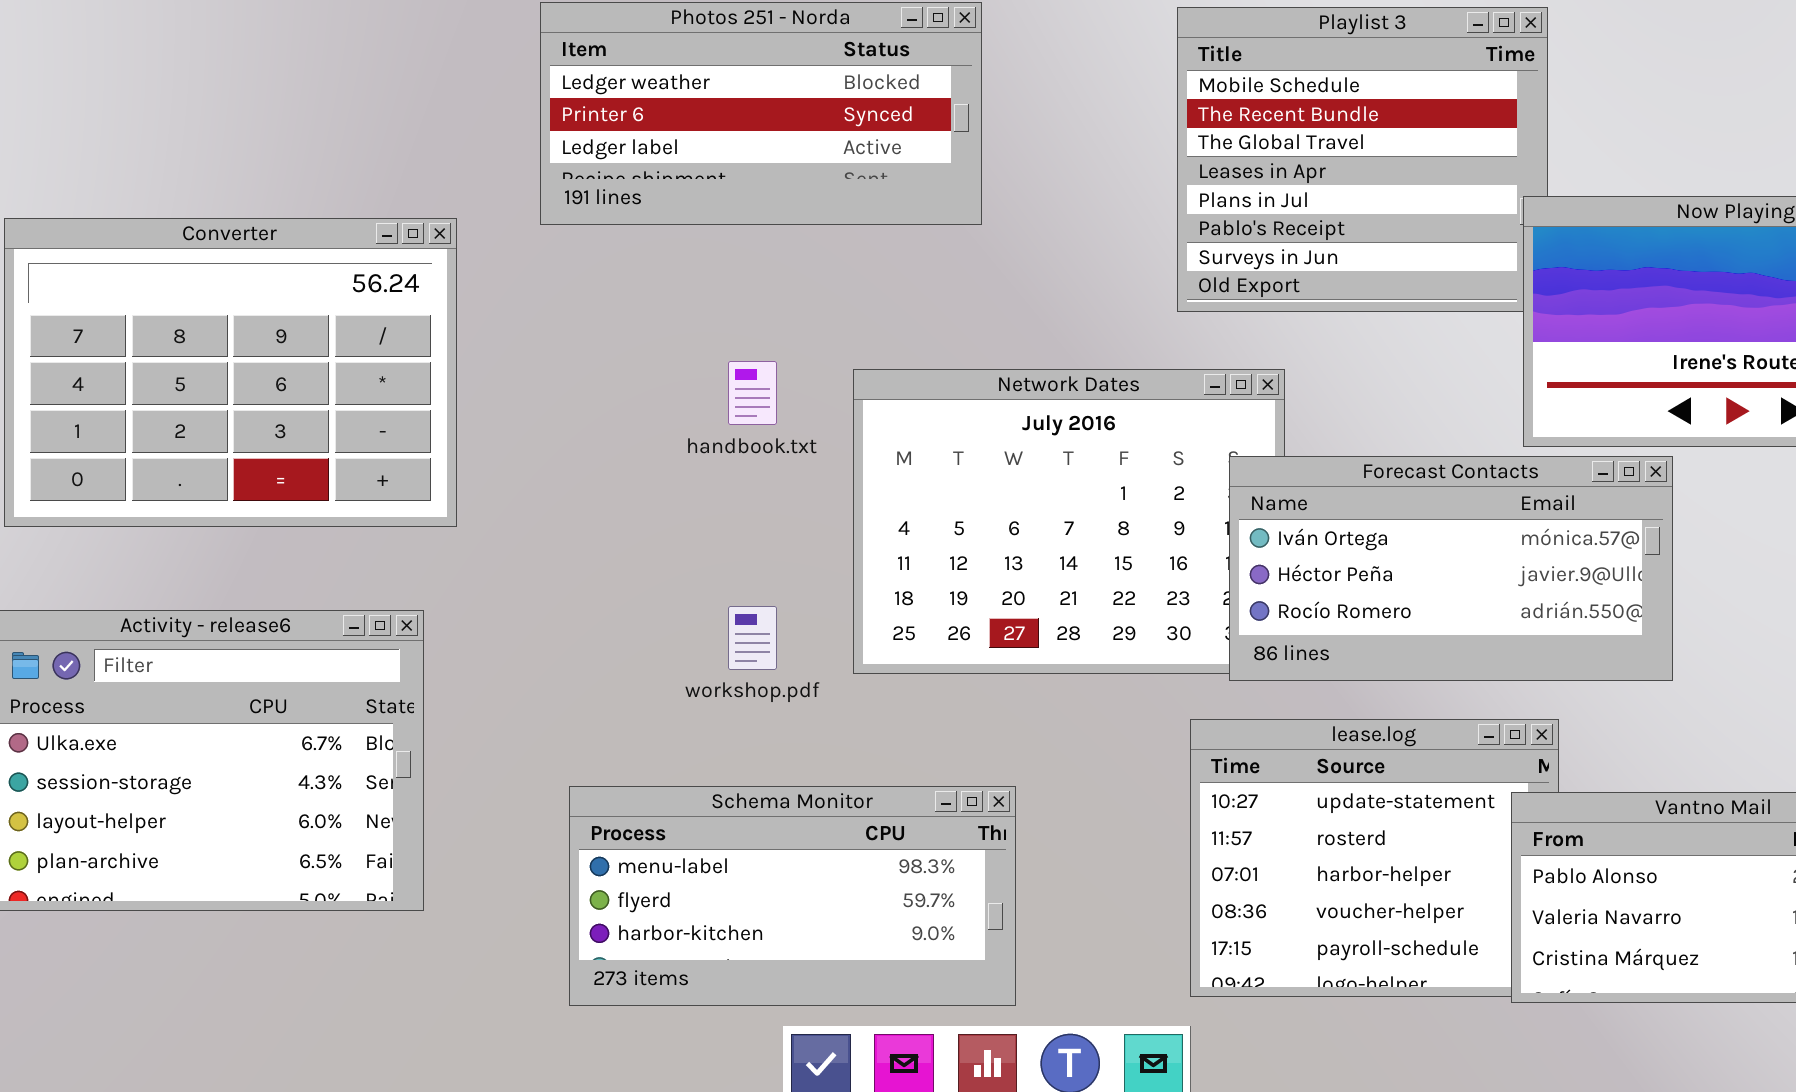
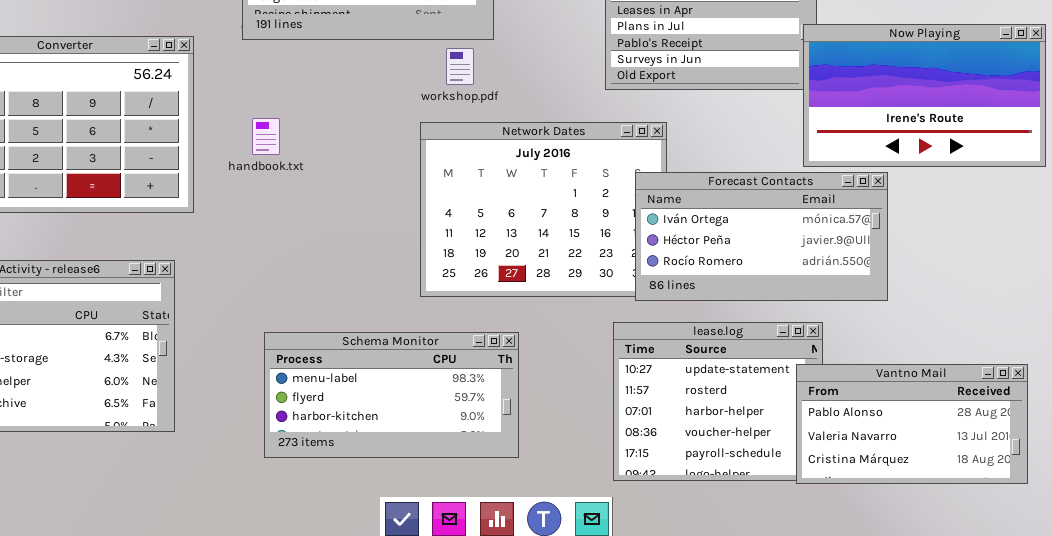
handbook.txt: [728,361,777,425] -> [252,118,280,155], moved
workshop.pdf: [728,606,777,670] -> [446,48,474,85], moved
Schema Monitor: [569,786,1016,1006] -> [264,332,519,458], moved

